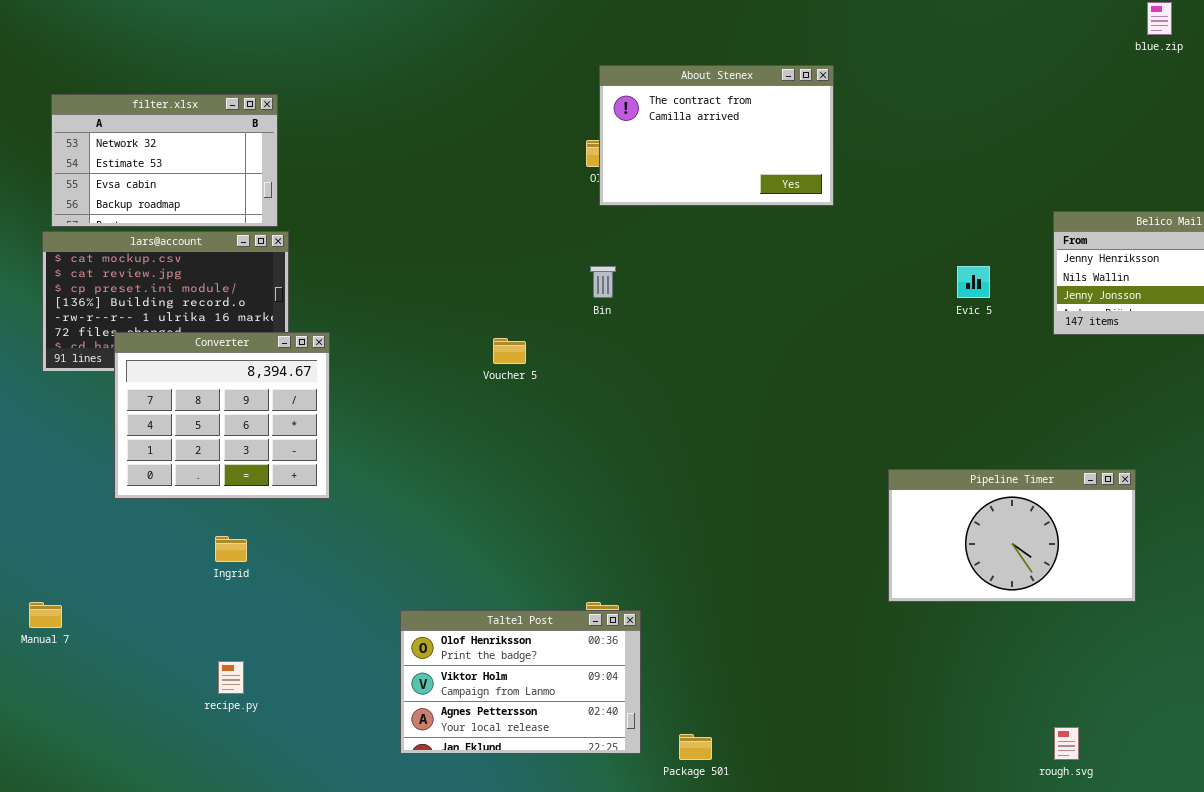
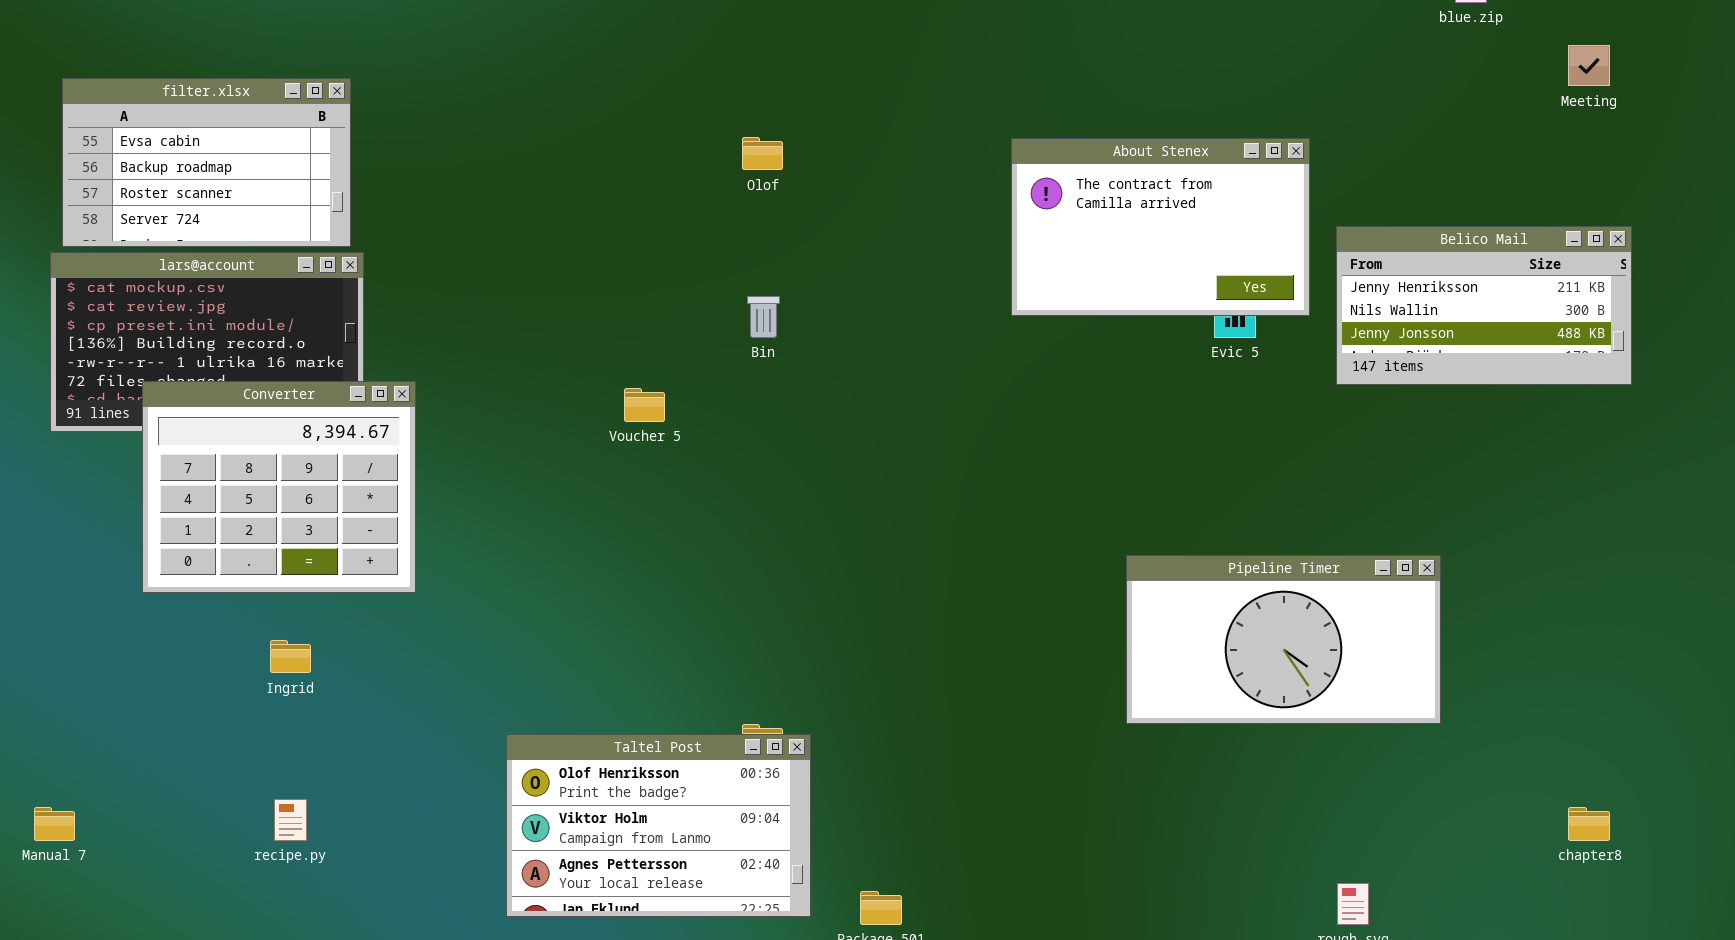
About Stenex: [599,65,834,206] -> [1011,138,1310,316], moved
filter.xlsx: [51,94,278,227] -> [62,78,351,247], scrolled down 2 rows
Manual 7: [29,602,62,628] -> [34,807,75,841], moved

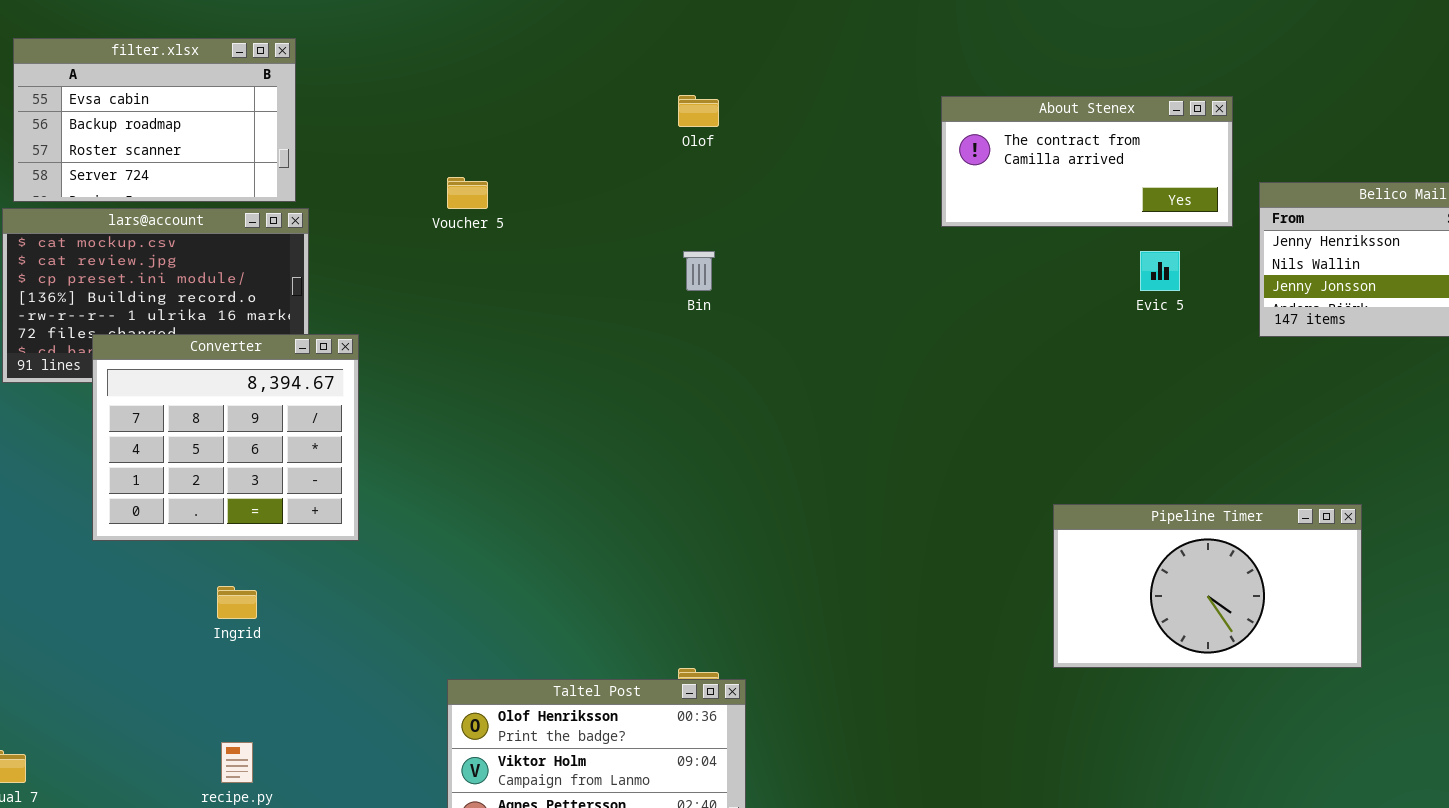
About Stenex: [1011,138,1310,316] -> [941,96,1233,227], resized
Voucher 5: [624,388,665,422] -> [447,177,488,209], moved

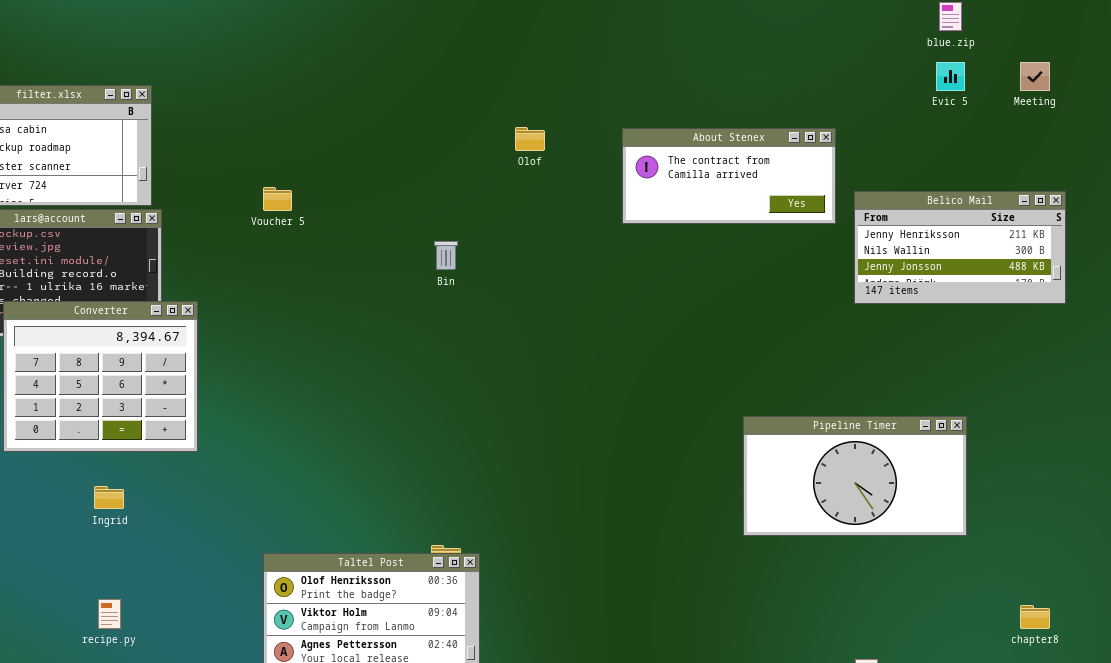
Olof: [678,95,719,127] -> [515,127,545,151], moved
Evic 5: [1140,251,1180,291] -> [936,62,965,91], moved
Pipeline Timer: [1053,504,1362,668] -> [743,416,967,536], moved

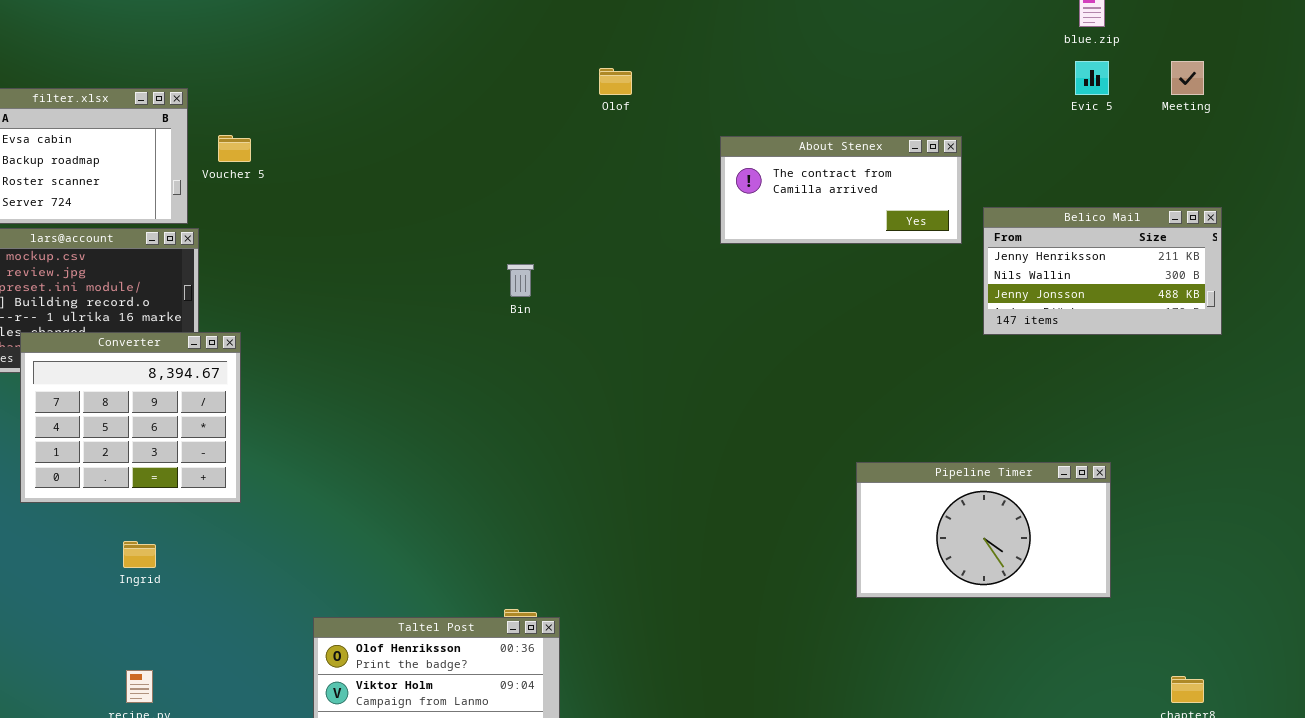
Olof: [515,127,545,151] -> [599,68,632,95], moved
Voucher 5: [263,187,292,211] -> [218,135,251,162], moved

